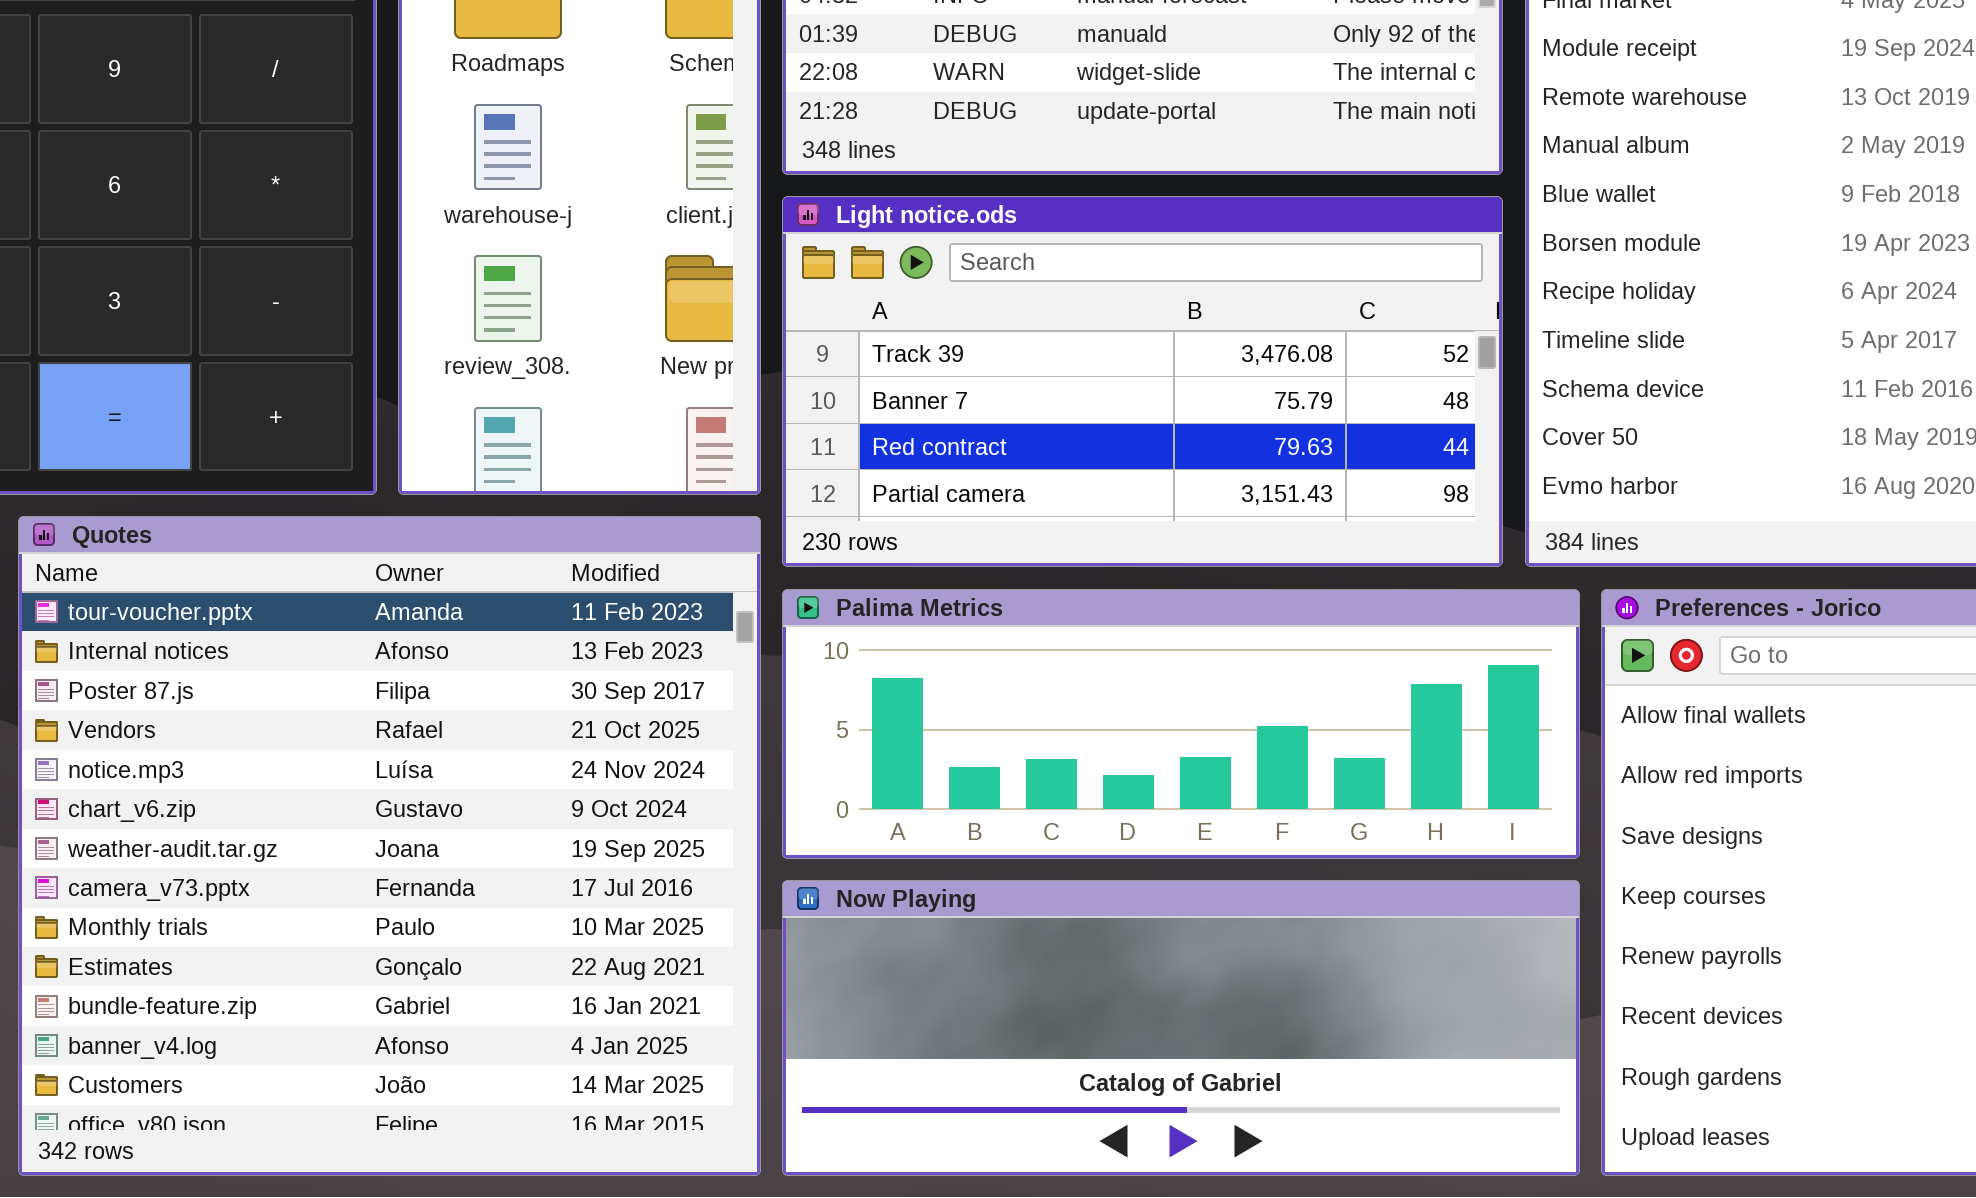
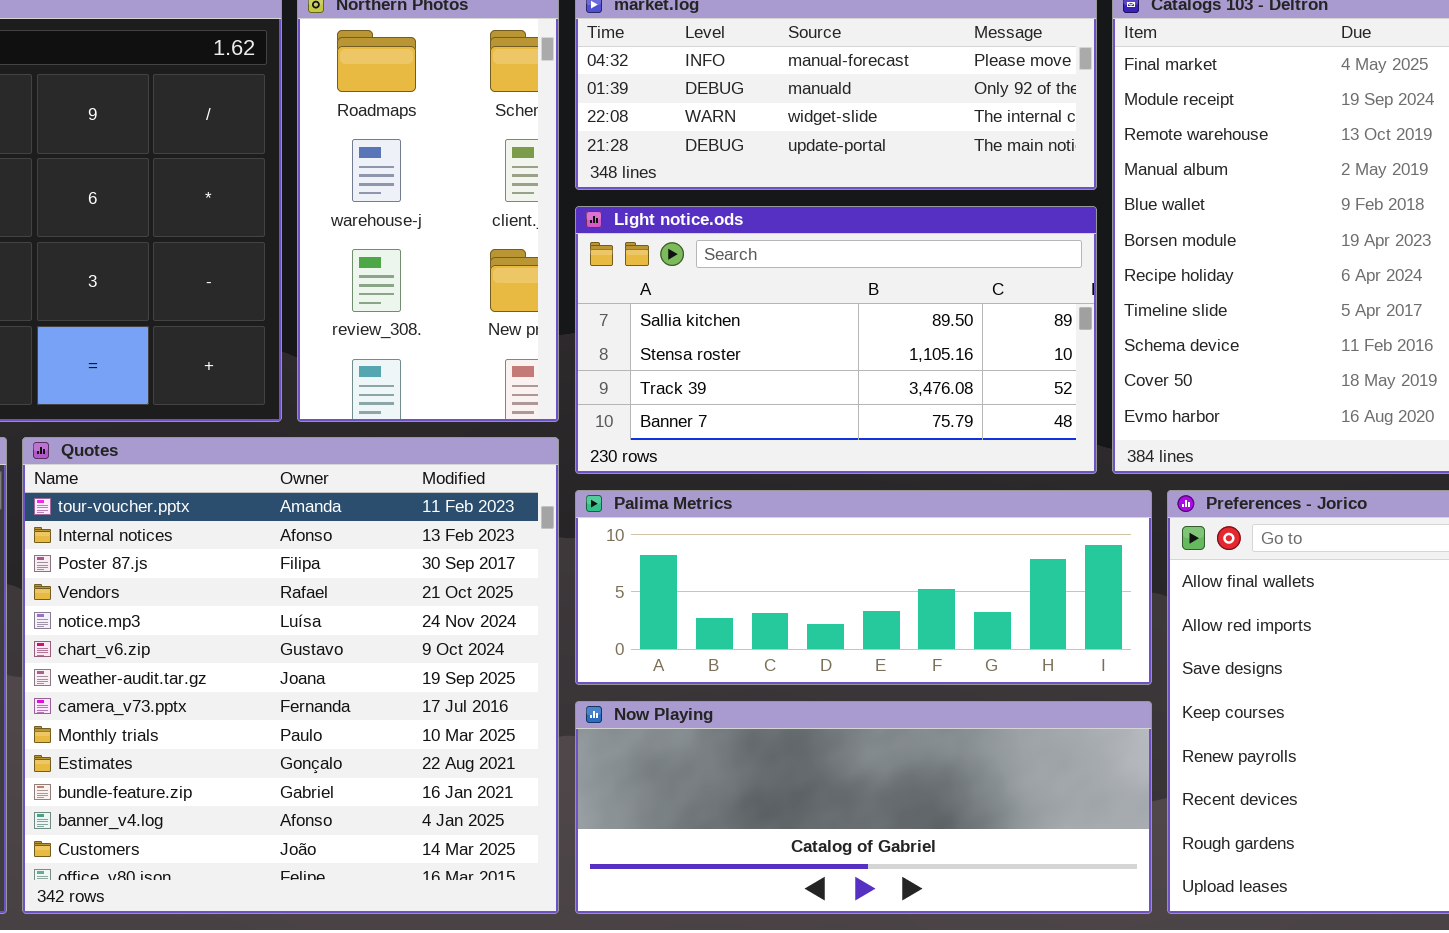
Light notice.ods: [782,196,1503,567] -> [575,206,1097,474], scrolled up 2 rows

